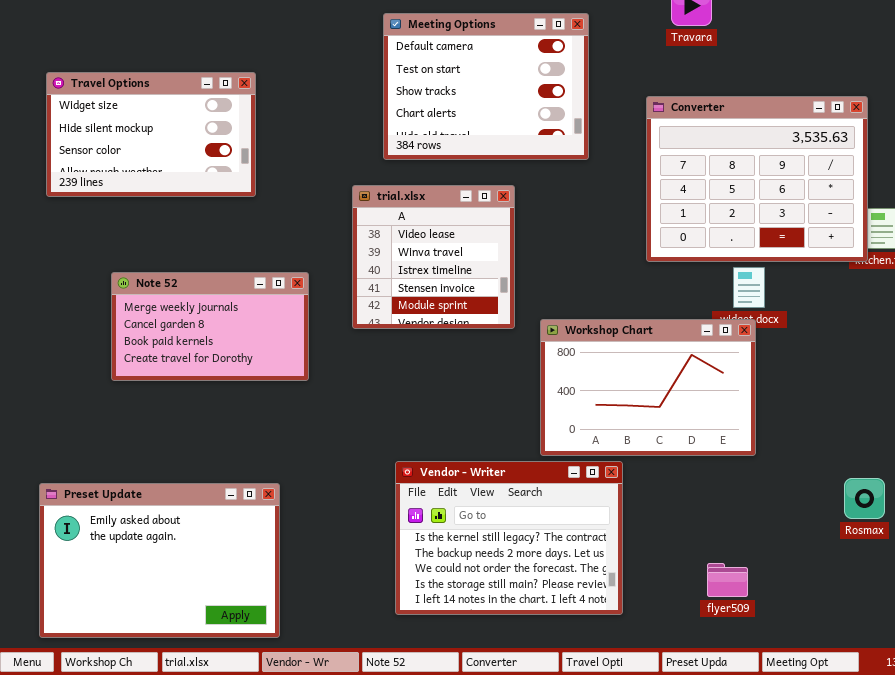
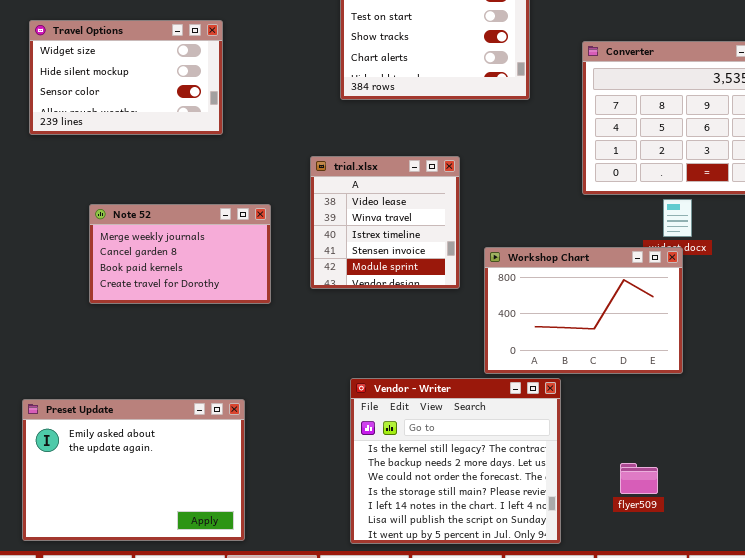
trial.xlsx: [352,185,515,329] -> [310,156,460,289], moved
Vendor - Writer: [395,461,623,615] -> [350,378,561,544], resized
flyer509: [707,563,748,597] -> [620,463,658,494], moved

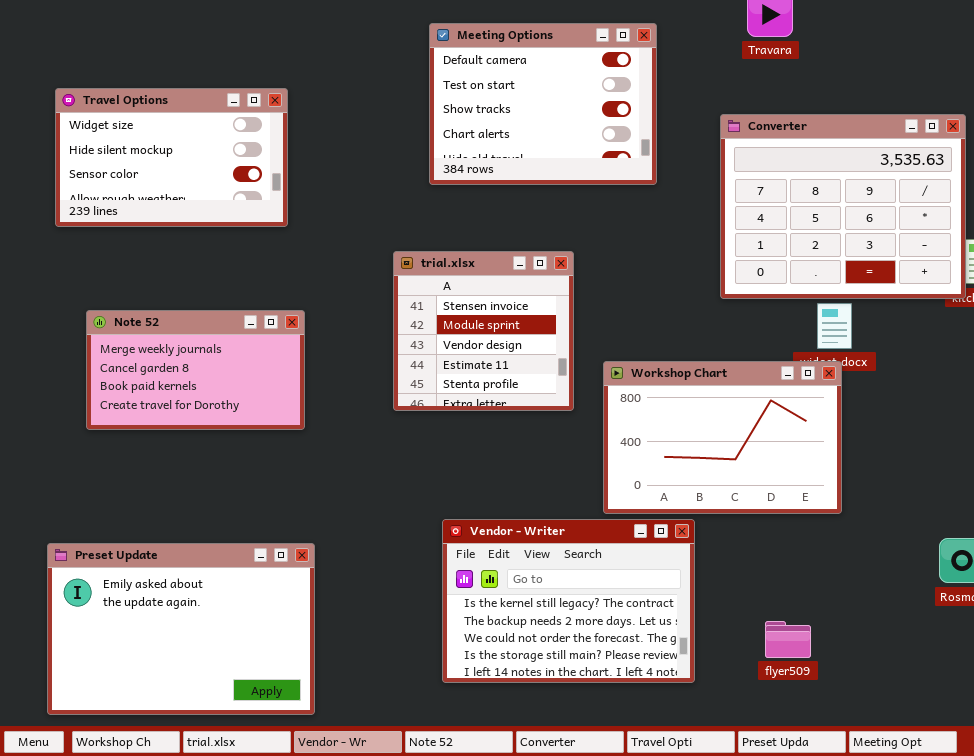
trial.xlsx: [310,156,460,289] -> [393,251,574,411], scrolled down 3 rows
Note 52: [89,204,271,304] -> [86,310,305,430], moved
Vendor - Writer: [350,378,561,544] -> [442,519,695,683], resized

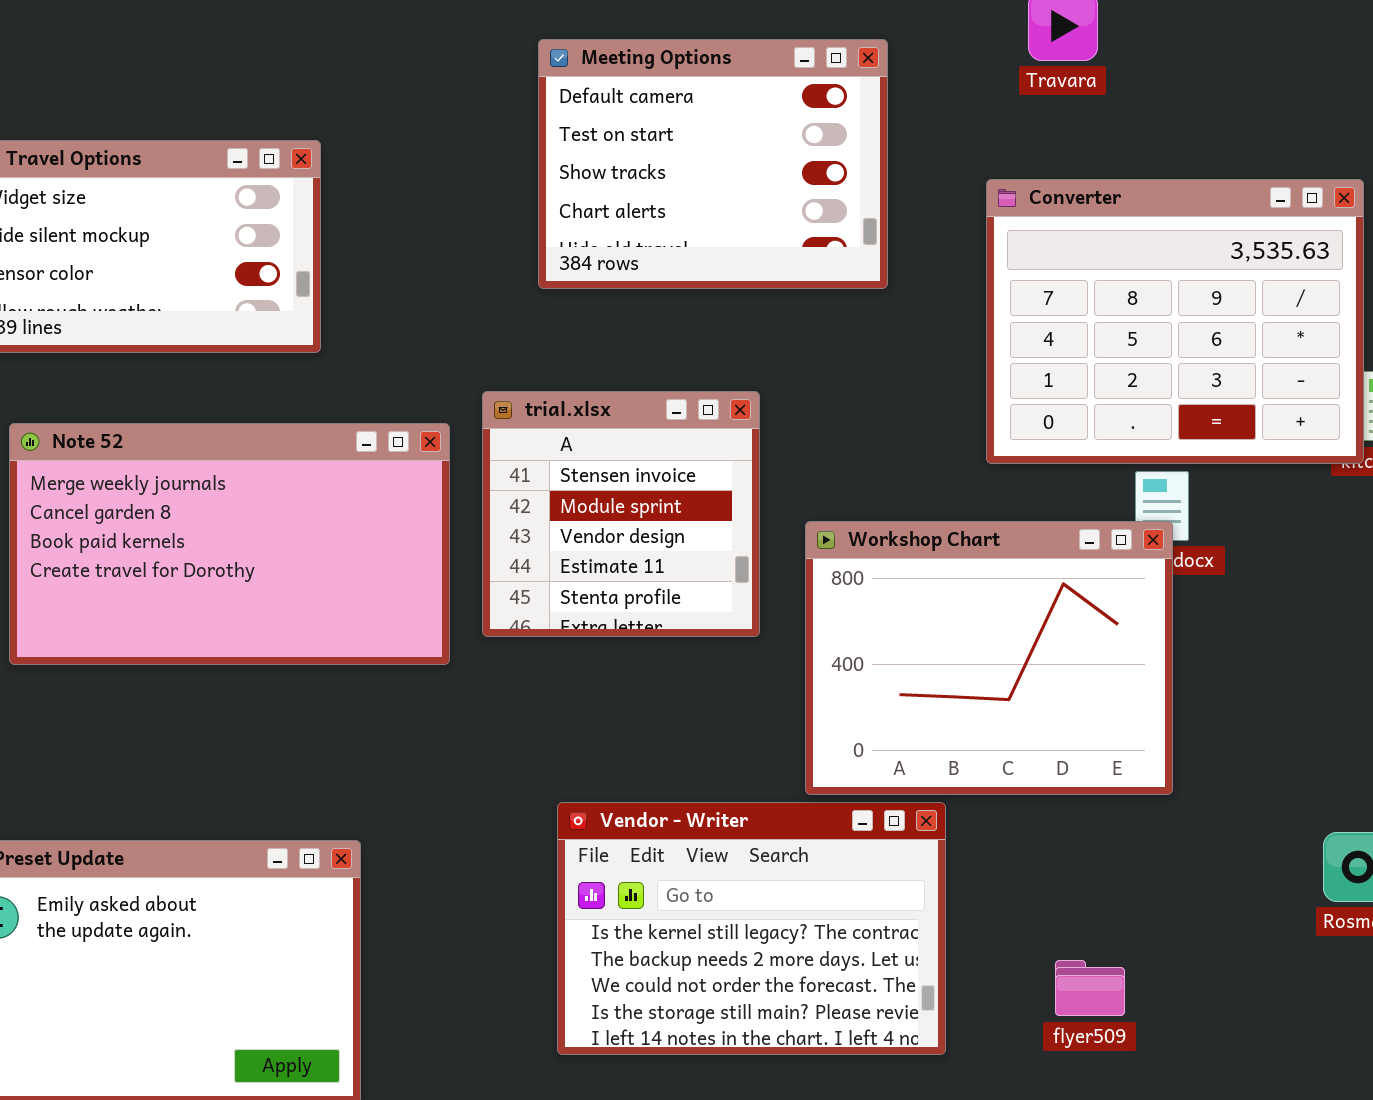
Note 52: [86,310,305,430] -> [9,423,450,665], resized
Workshop Chart: [603,361,842,514] -> [805,521,1173,795], resized

